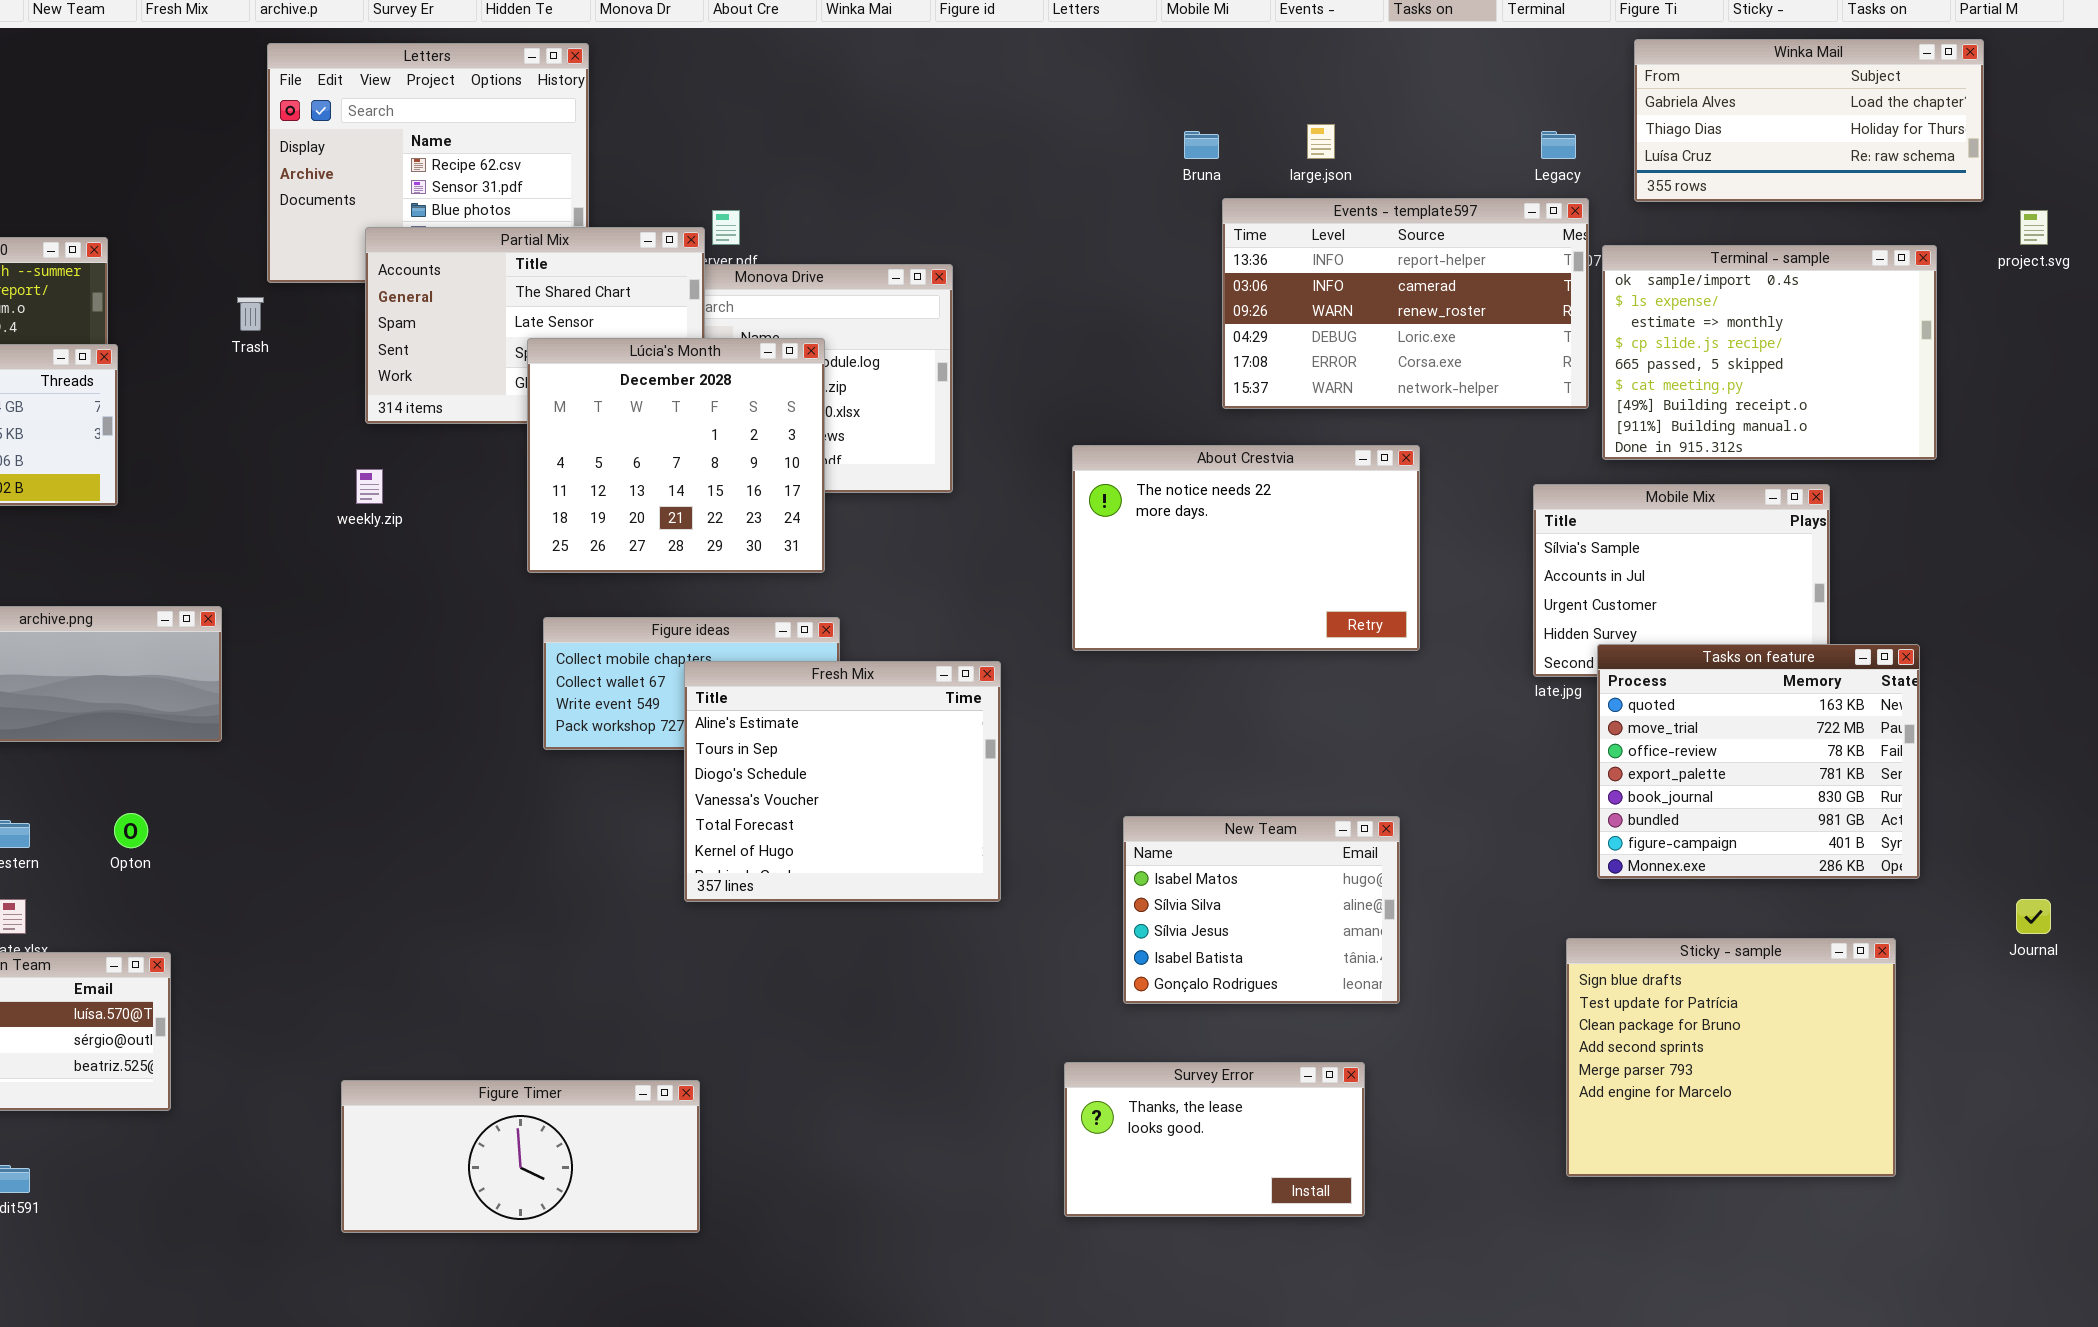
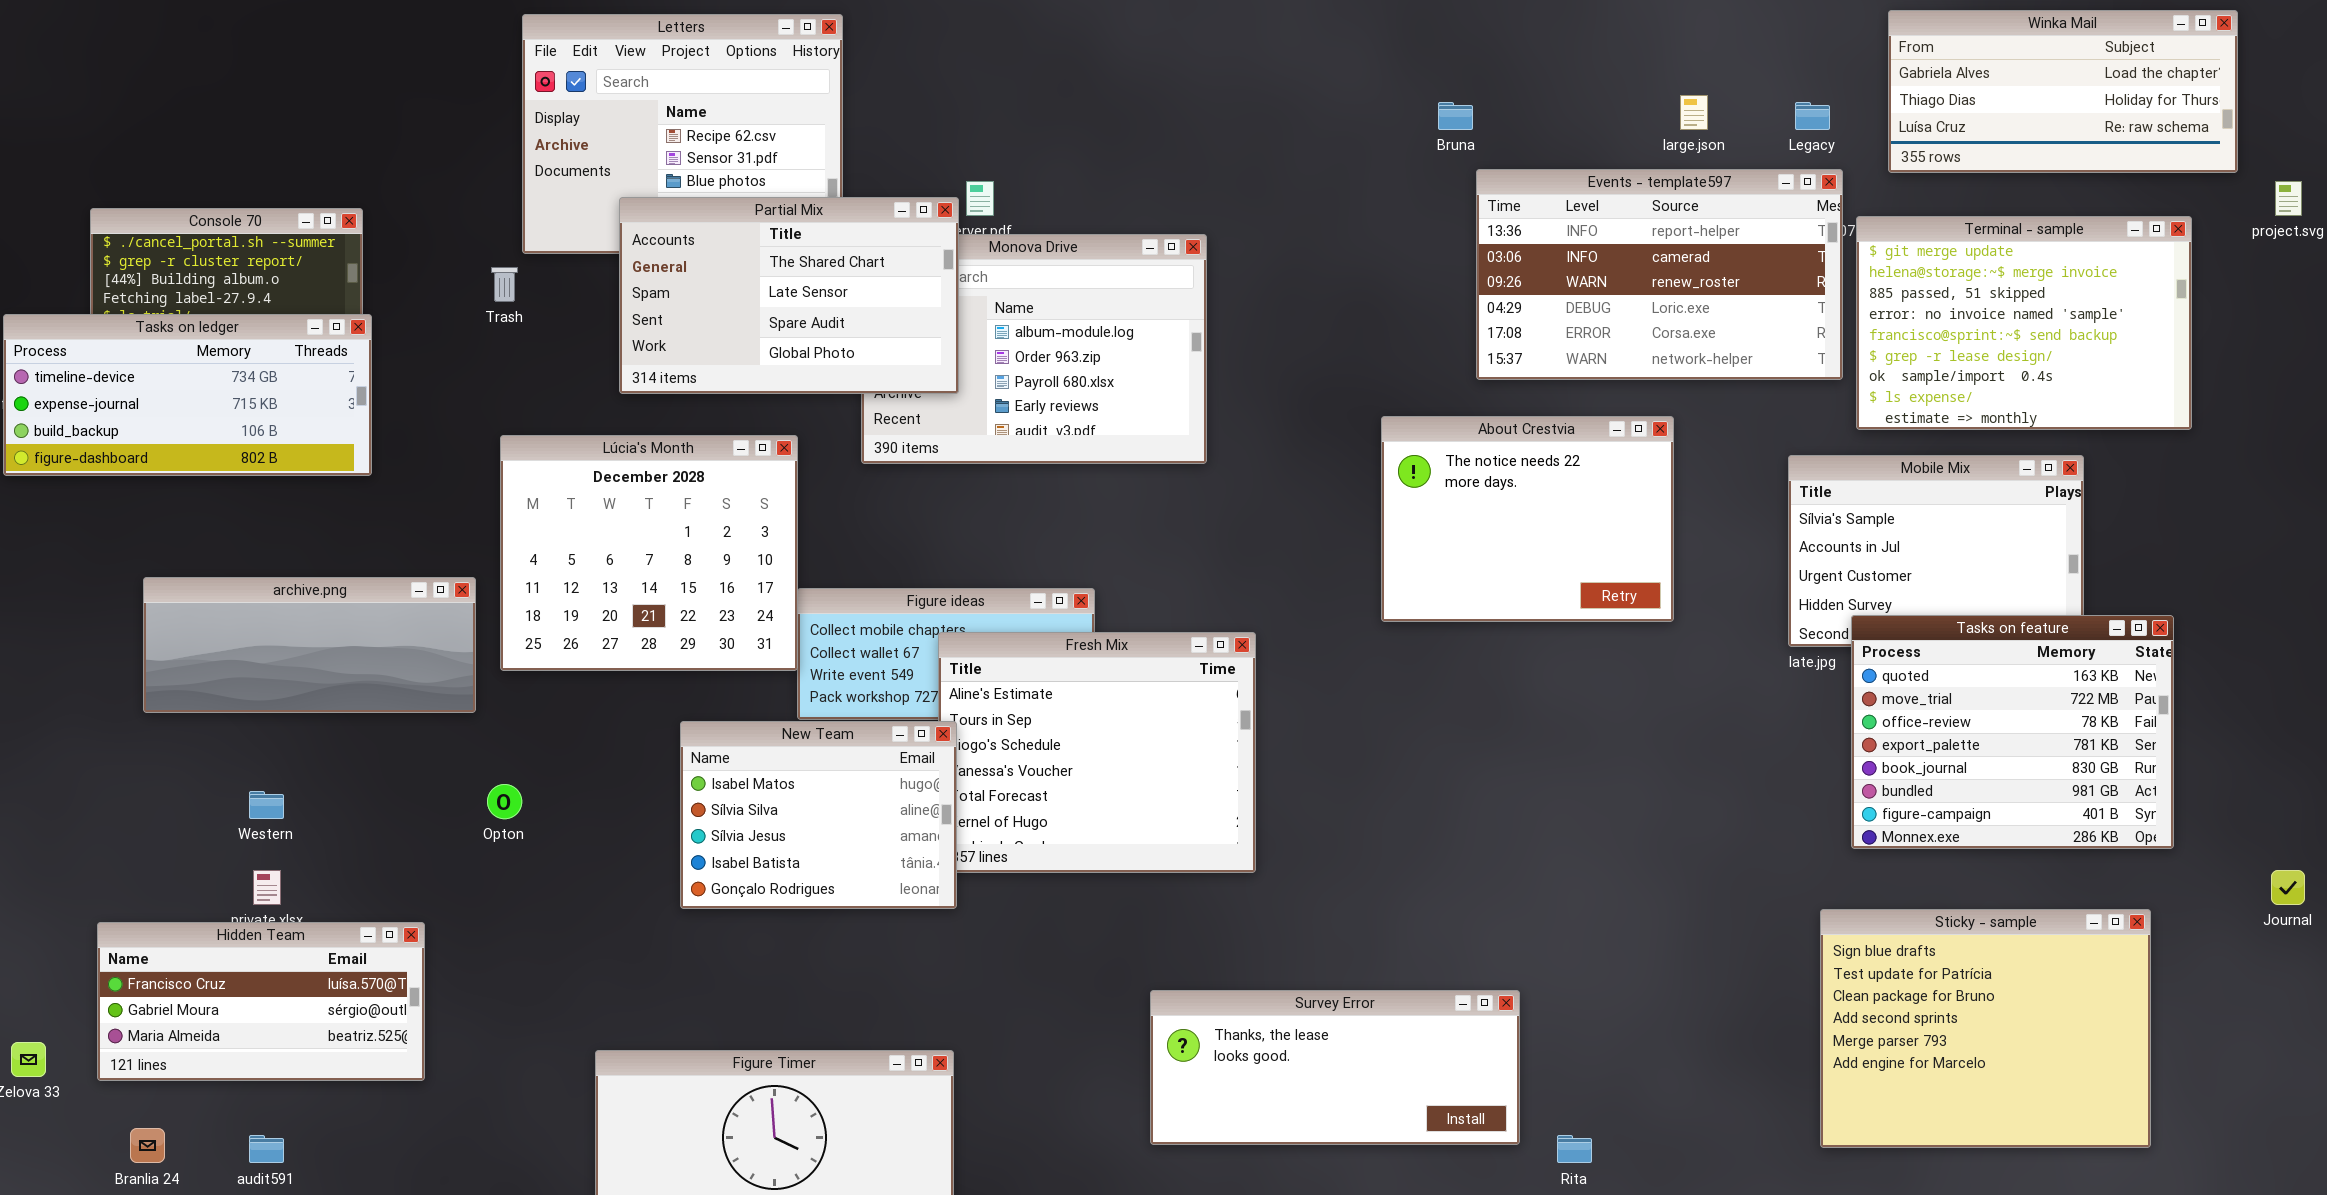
large.json: [1307,124,1335,159] -> [1680,95,1708,130], moved
Terminal - sample: [1602,245,1937,460] -> [1856,216,2192,430], scrolled up 6 rows
Lúcia's Month: [527,338,825,573] -> [500,435,798,671], moved
About Crestvia: [1072,445,1420,651] -> [1381,416,1674,622], resized
Opton: [114,813,148,848] -> [487,784,522,819], moved
New Team: [1123,816,1400,1004] -> [680,721,957,909], moved
Survey Error: [1064,1062,1365,1217] -> [1150,990,1520,1145], moved, resized

